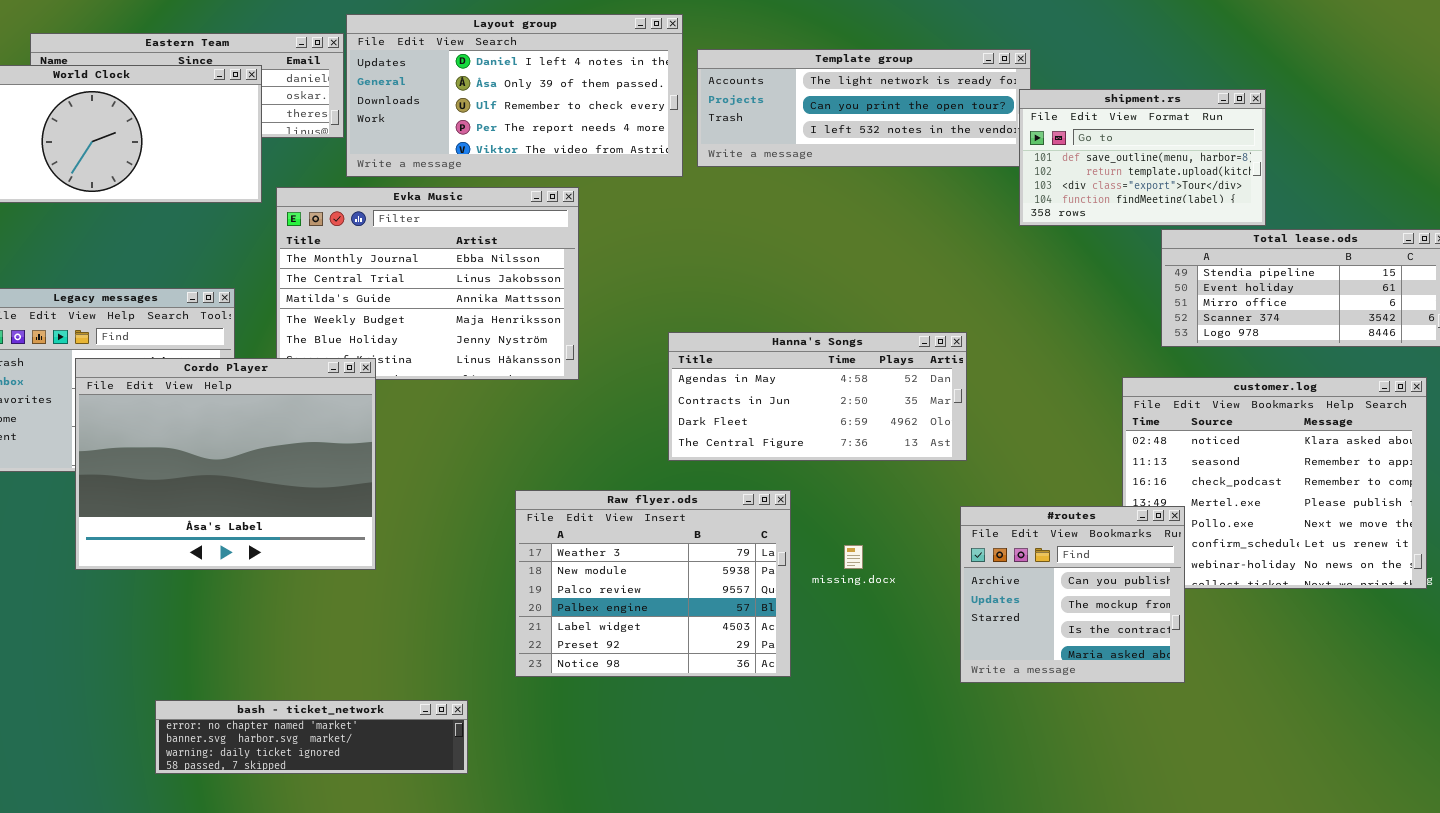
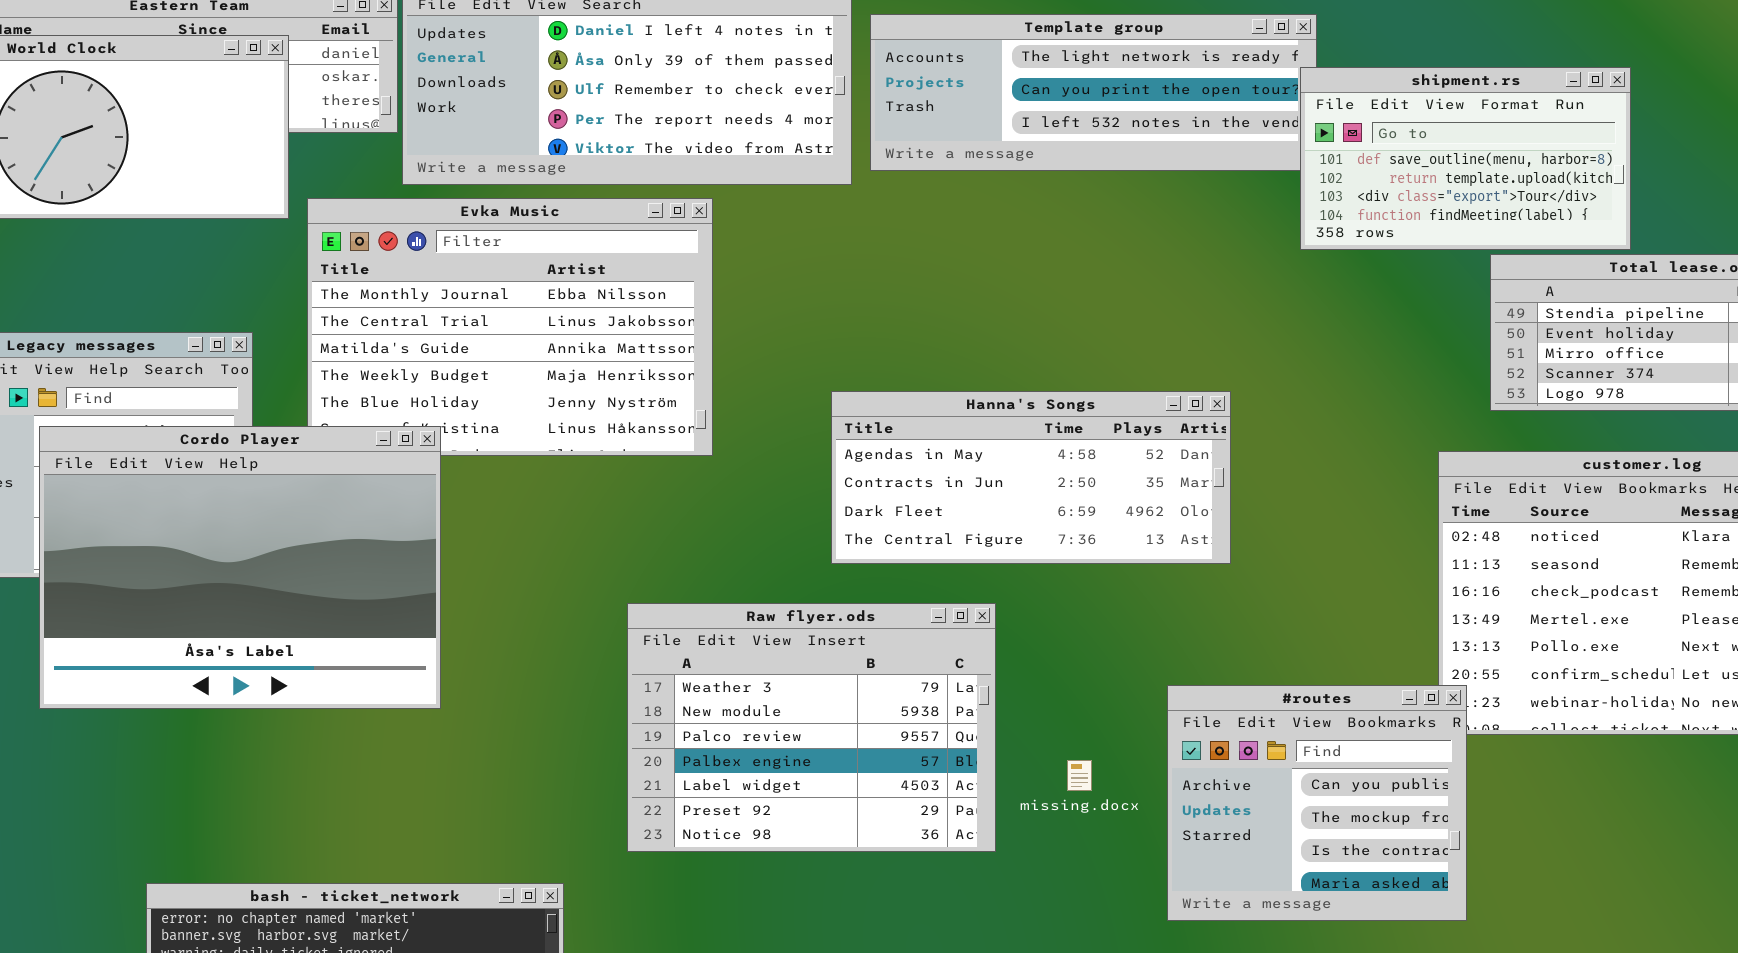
#routes: [960,506,1185,683] -> [1167,685,1467,921], moved
missing.docx: [844,545,863,569] -> [1067,760,1092,791], moved

